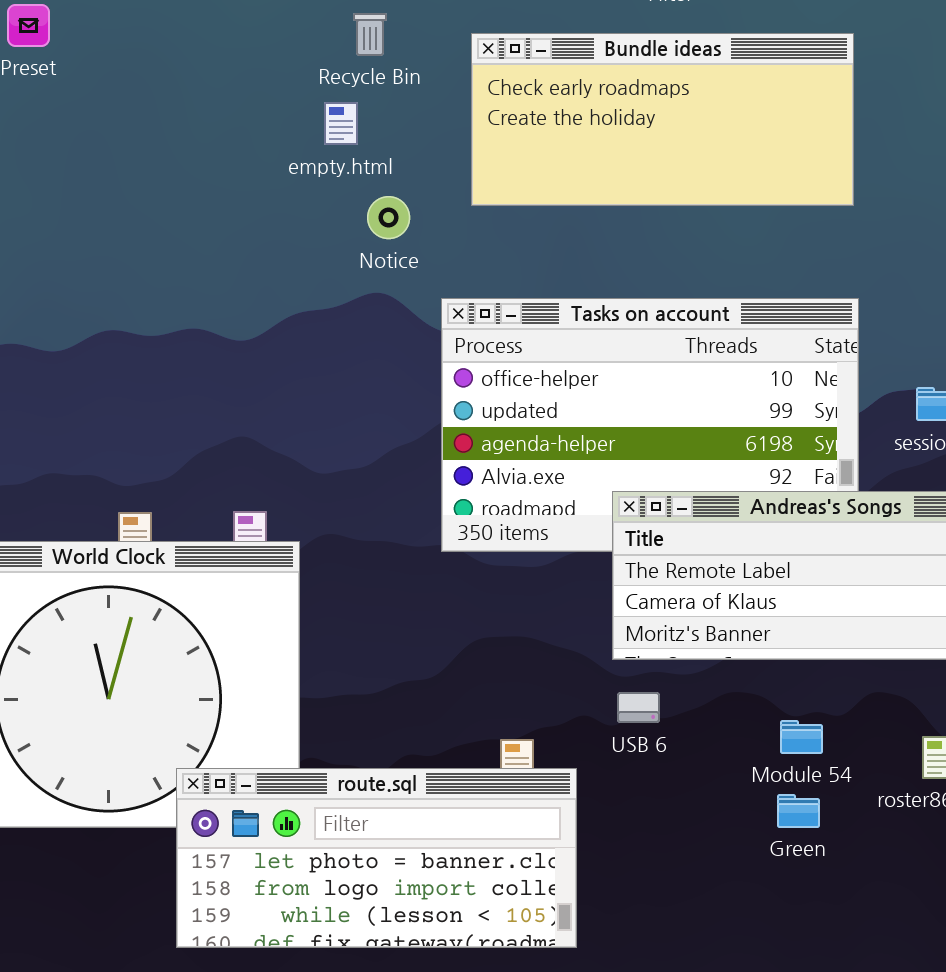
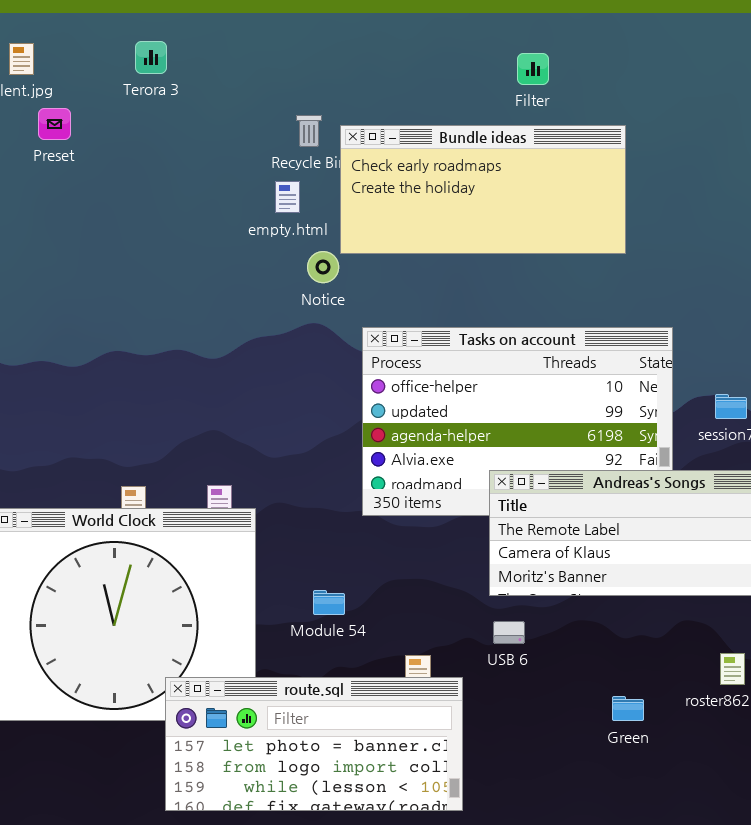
Bundle ideas: [471,33,854,206] -> [340,125,626,254], moved
Module 54: [780,720,823,754] -> [313,590,345,615], moved

